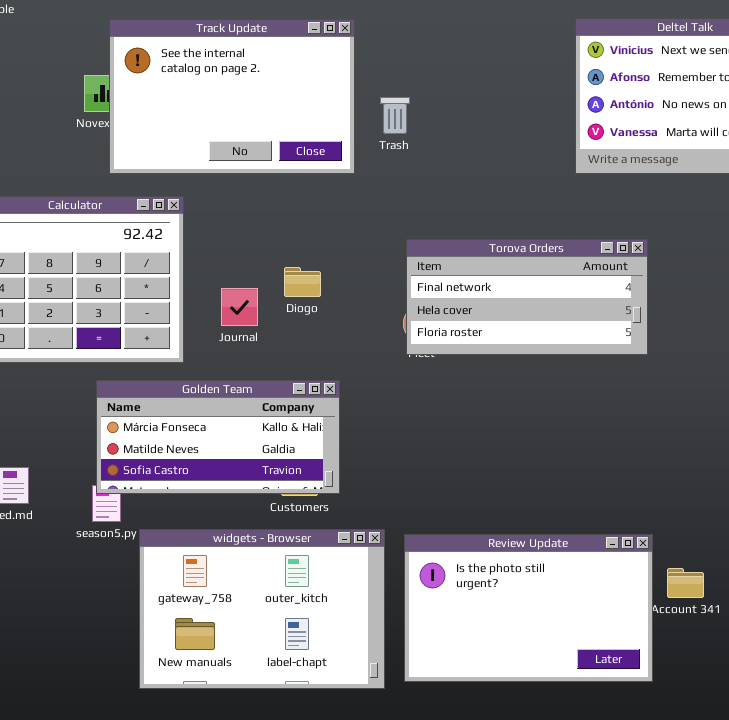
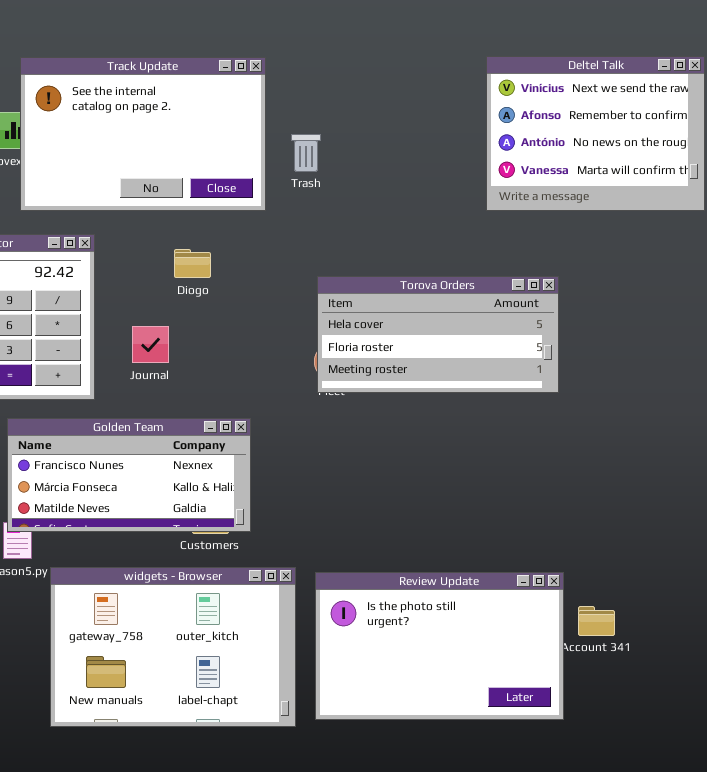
Torova Orders: [406,239,648,355] -> [317,276,559,393], scrolled down 1 row
Diogo: [284,267,321,297] -> [174,249,211,278], moved
Golden Team: [96,380,340,494] -> [7,418,251,532], scrolled up 1 row

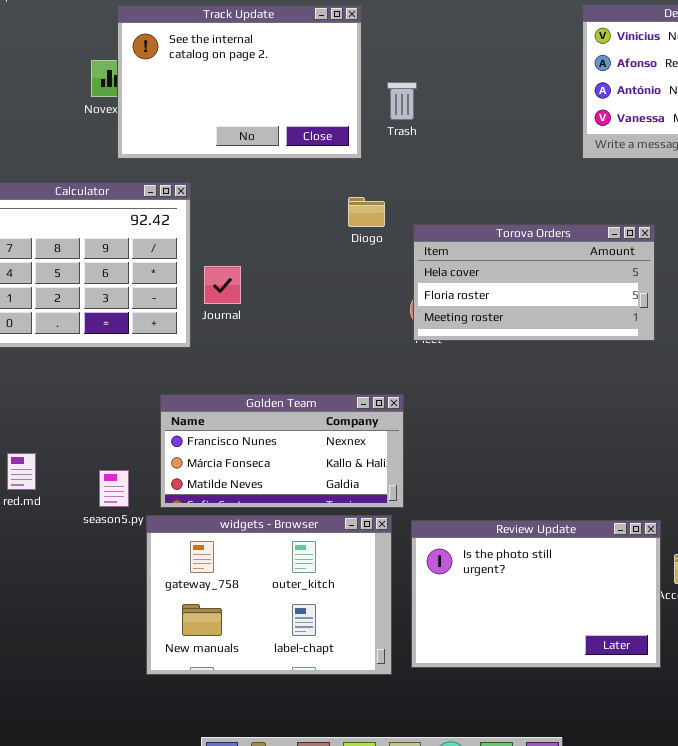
Diogo: [174,249,211,278] -> [348,197,385,227], moved
Journal: [132,326,169,363] -> [204,266,241,304], moved
Golden Team: [7,418,251,532] -> [160,394,404,508], moved

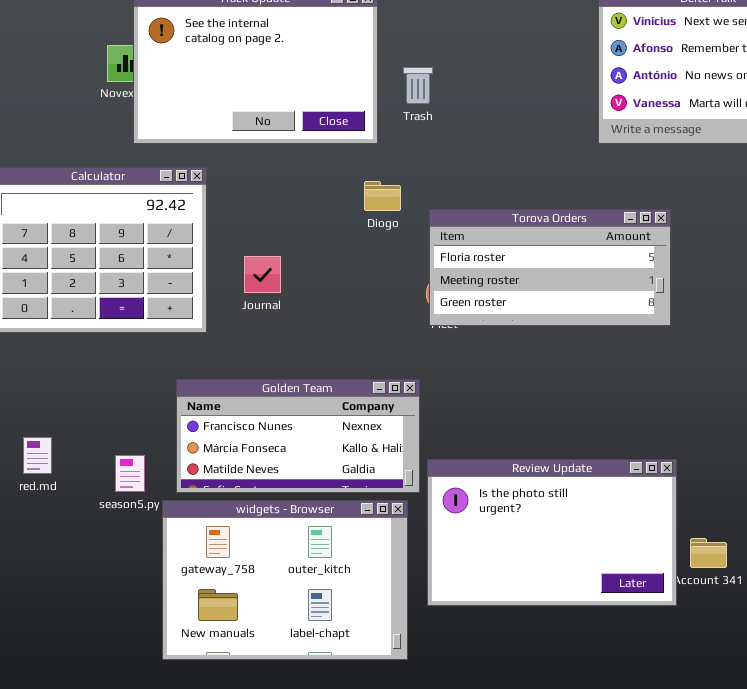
Torova Orders: [413,224,655,341] -> [429,209,671,326], scrolled down 1 row
Journal: [204,266,241,304] -> [244,256,281,293], moved
Review Update: [411,520,661,668] -> [427,459,677,606], moved

